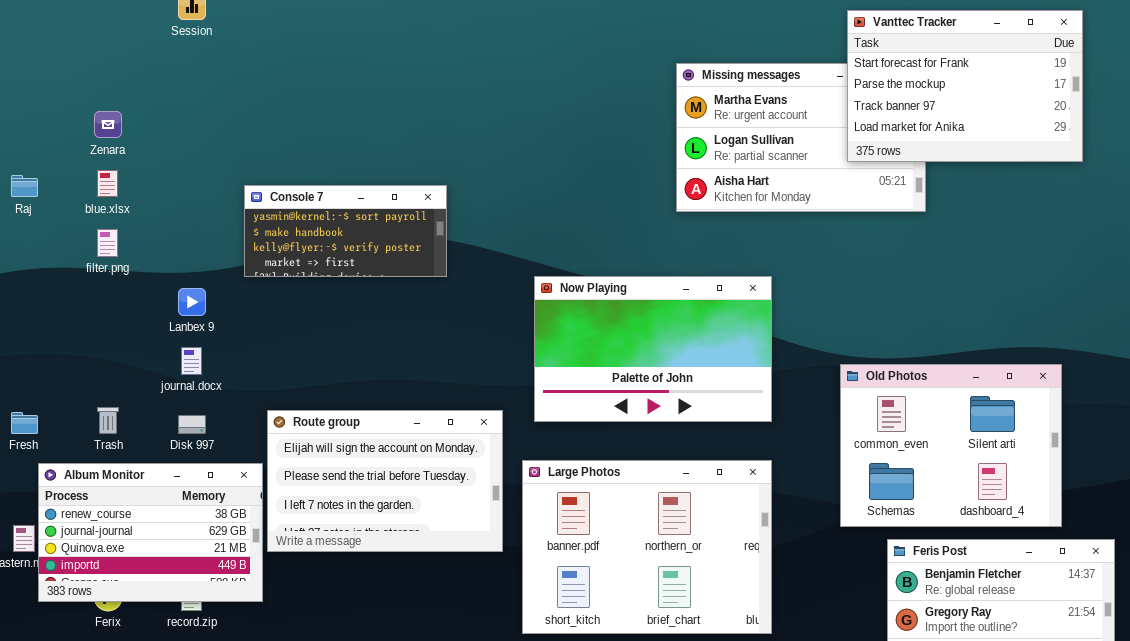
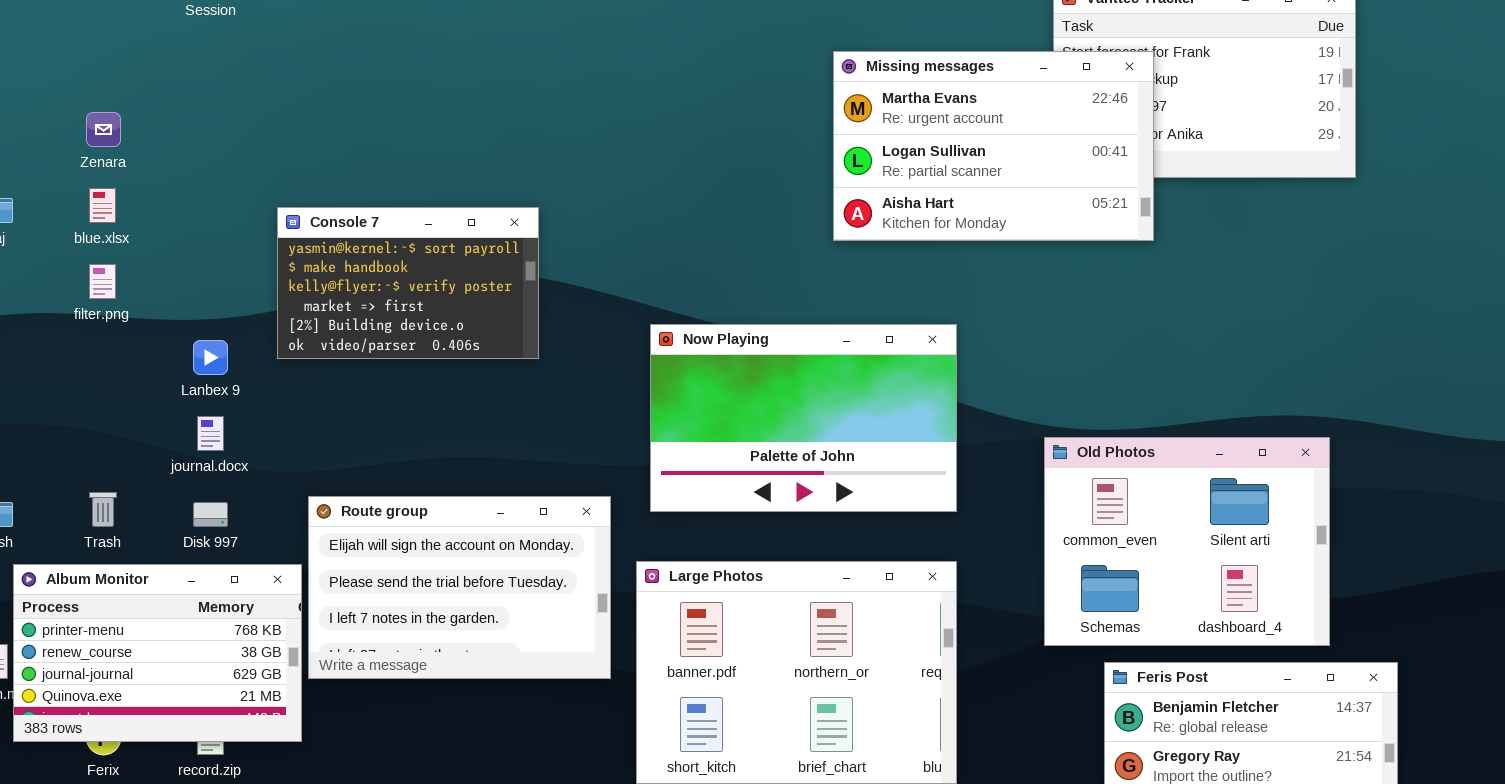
Missing messages: [676,63,926,212] -> [833,51,1154,241], raised
Console 7: [244,185,447,277] -> [277,207,539,359], resized
Album Monitor: [38,463,263,602] -> [13,564,302,742], scrolled up 1 row

